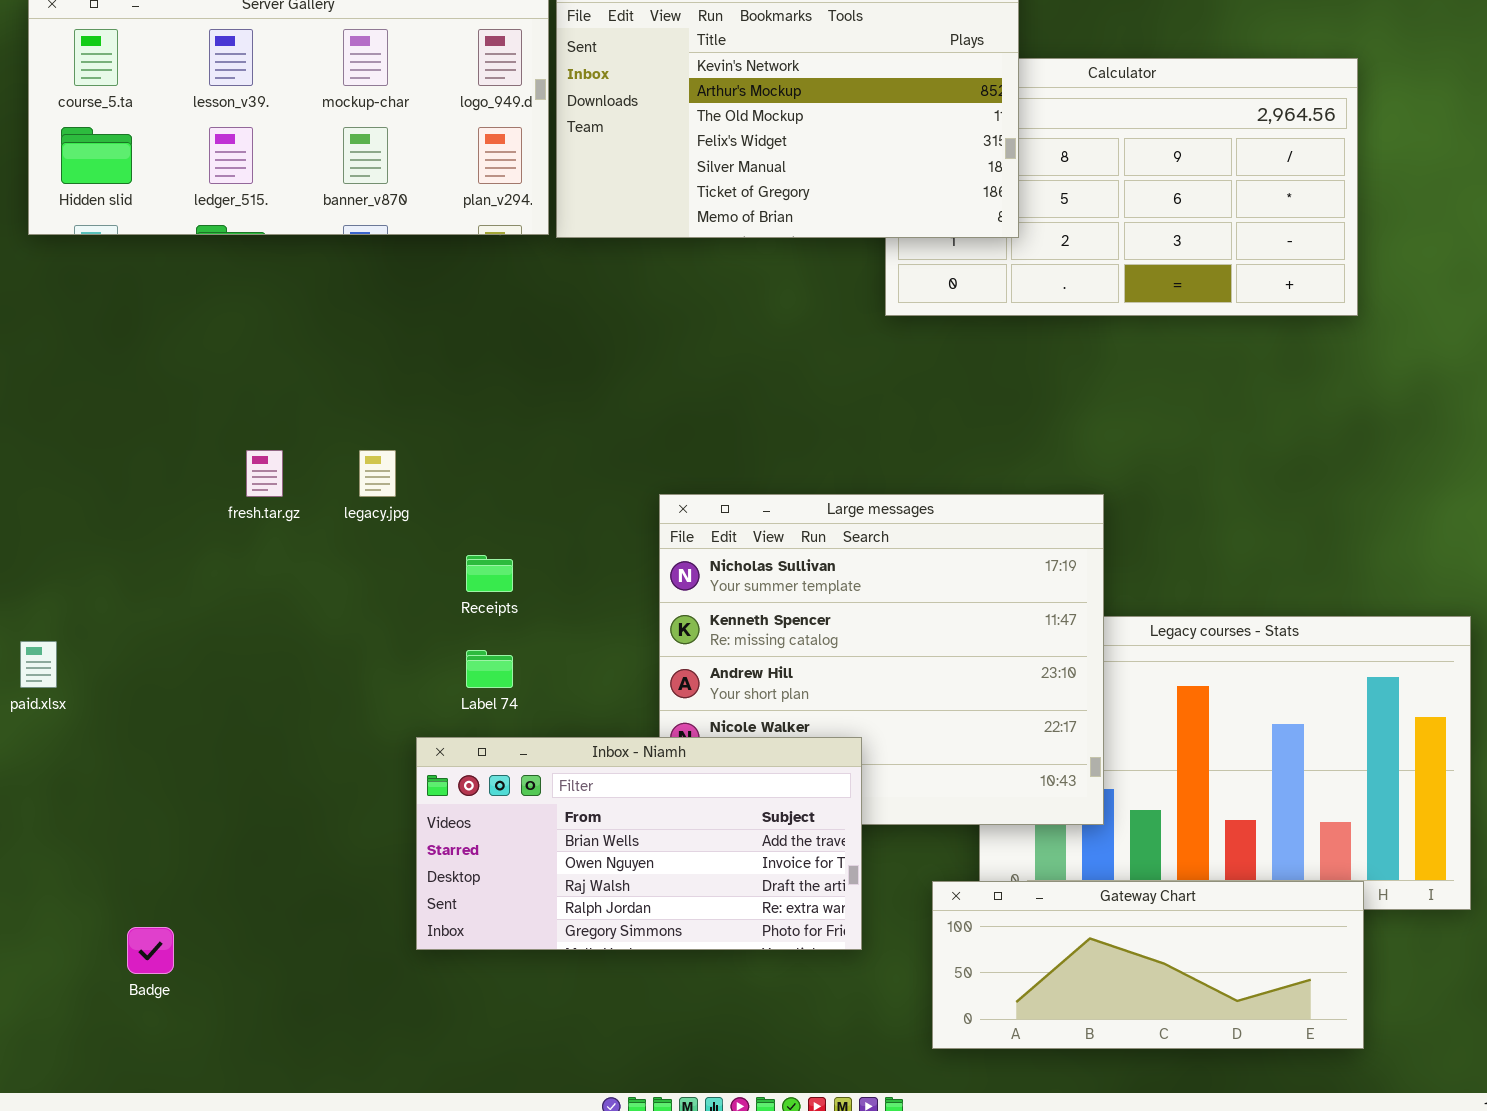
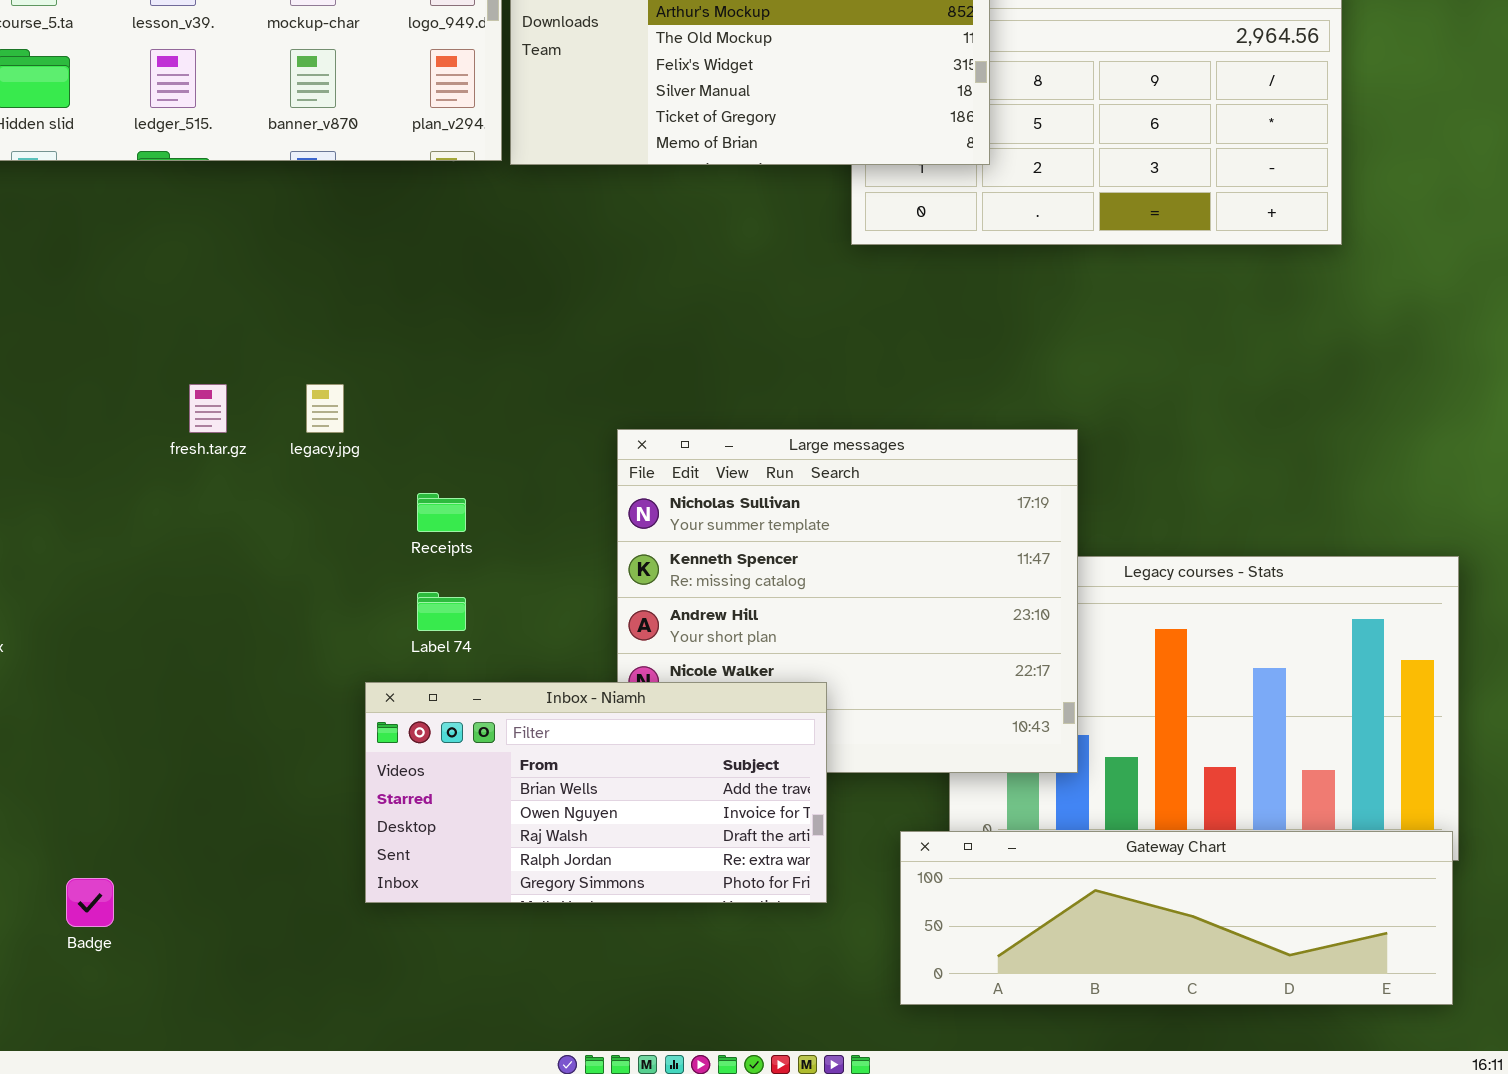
Gateway Chart: [932,881,1364,1049] -> [900,831,1453,1005], resized

